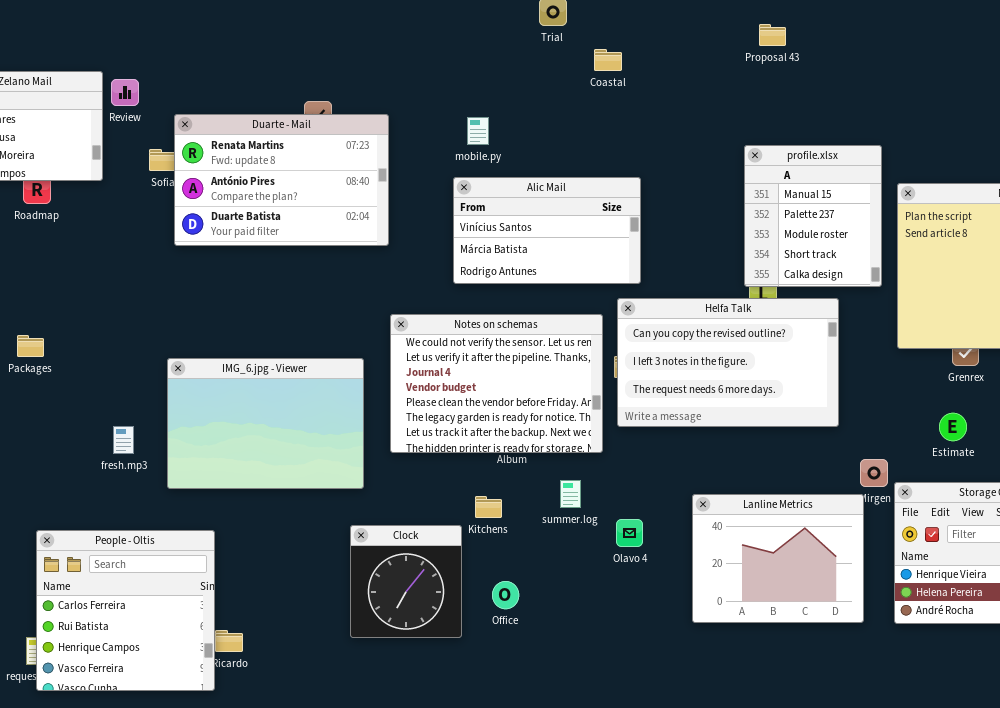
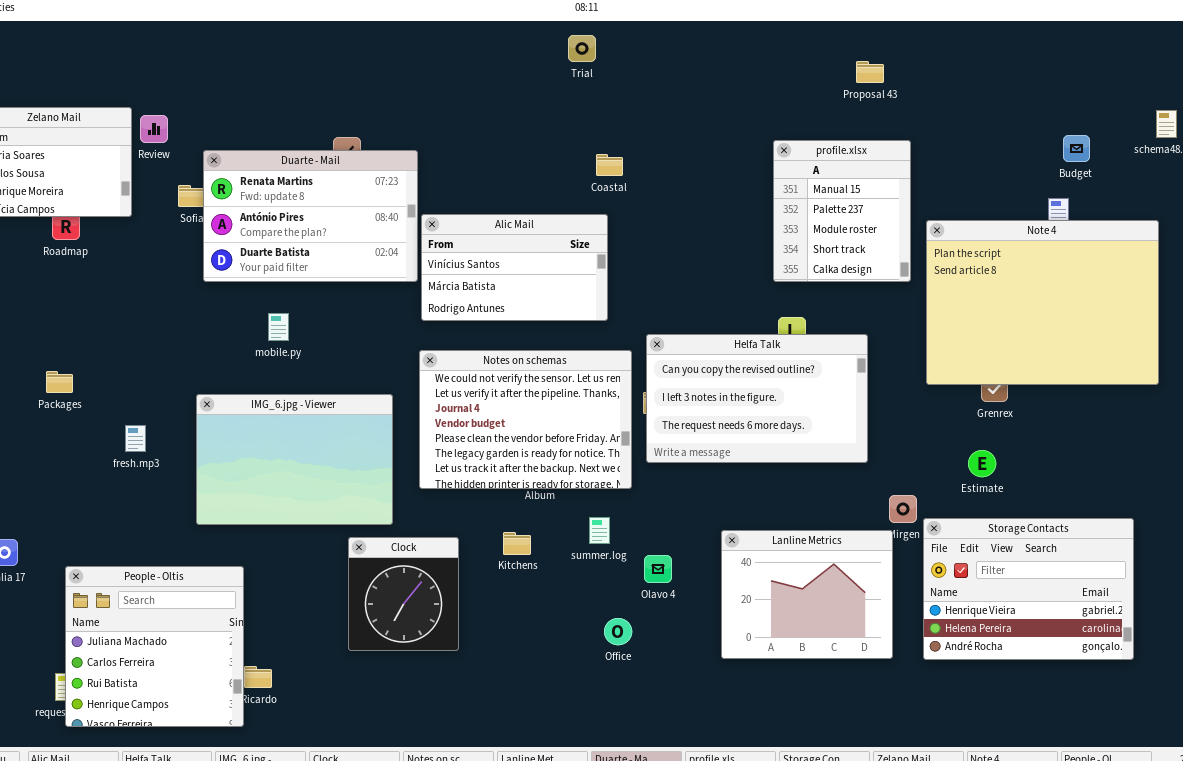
Proposal 43: [759,24,786,46] -> [856,61,884,83], moved
Coastal: [594,49,622,71] -> [596,154,623,176], moved
mobile.py: [467,117,489,145] -> [268,313,289,341], moved
profile.xlsx: [744,145,882,287] -> [773,140,911,282], moved
Alic Mail: [453,177,641,284] -> [421,214,608,321], moved
fresh.mp3: [113,426,134,454] -> [125,425,146,452], moved
Clock: [350,525,462,638] -> [348,537,459,651], moved
People - Oltis: [36,530,215,691] -> [65,566,244,727], scrolled up 1 row
Office: [492,581,519,609] -> [604,618,632,645], moved

